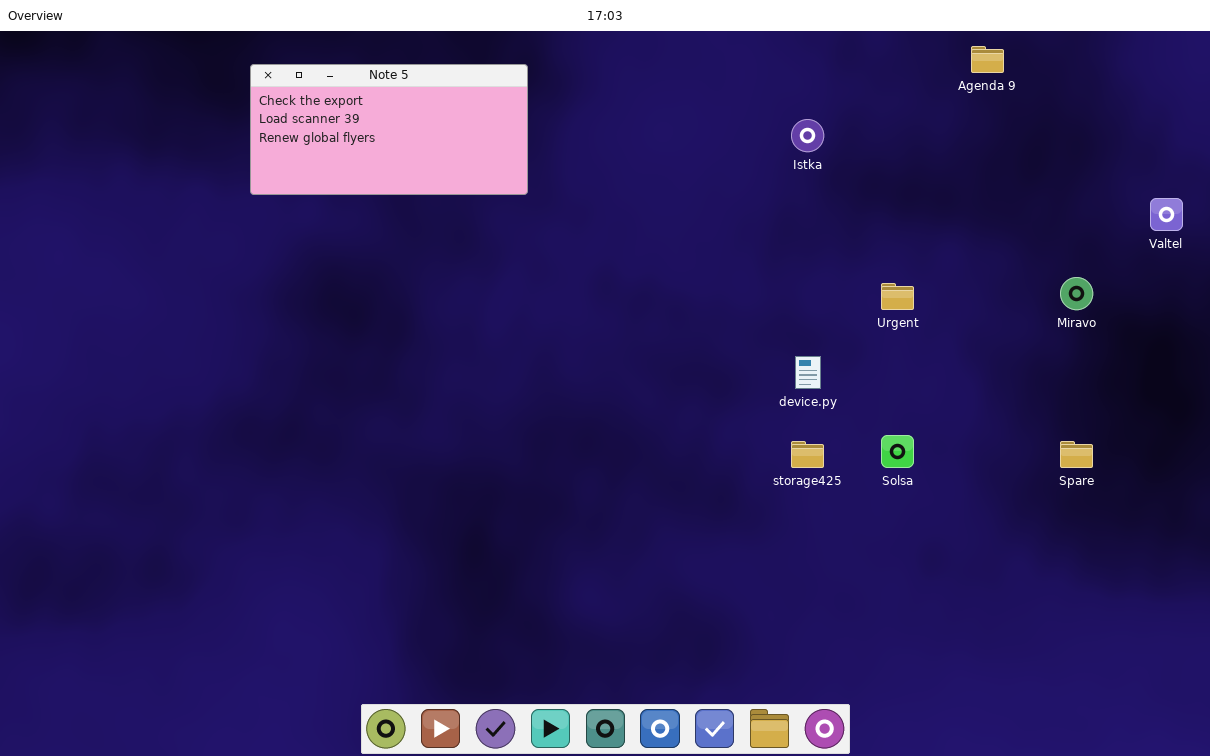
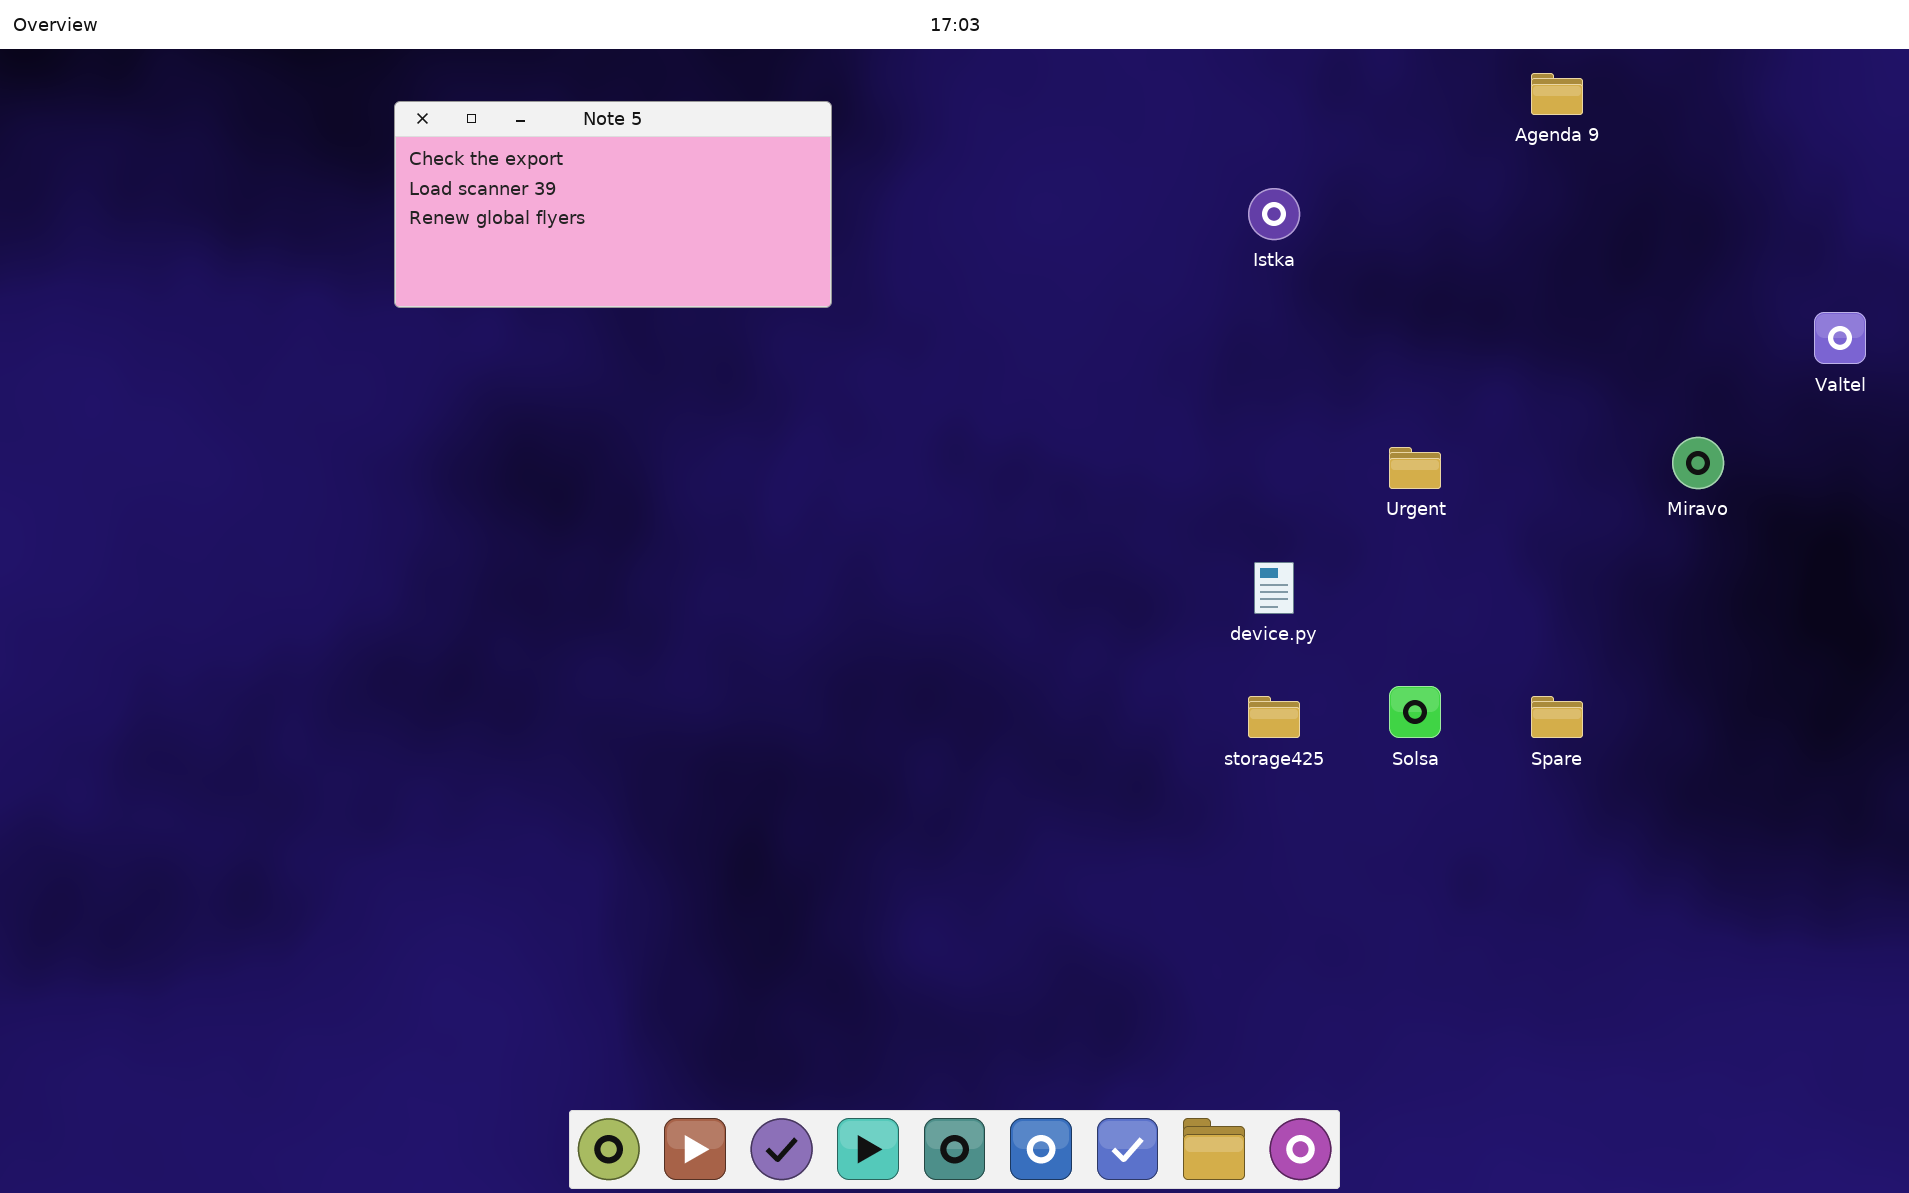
Spare: [1060,441,1093,468] -> [1531,696,1583,738], moved

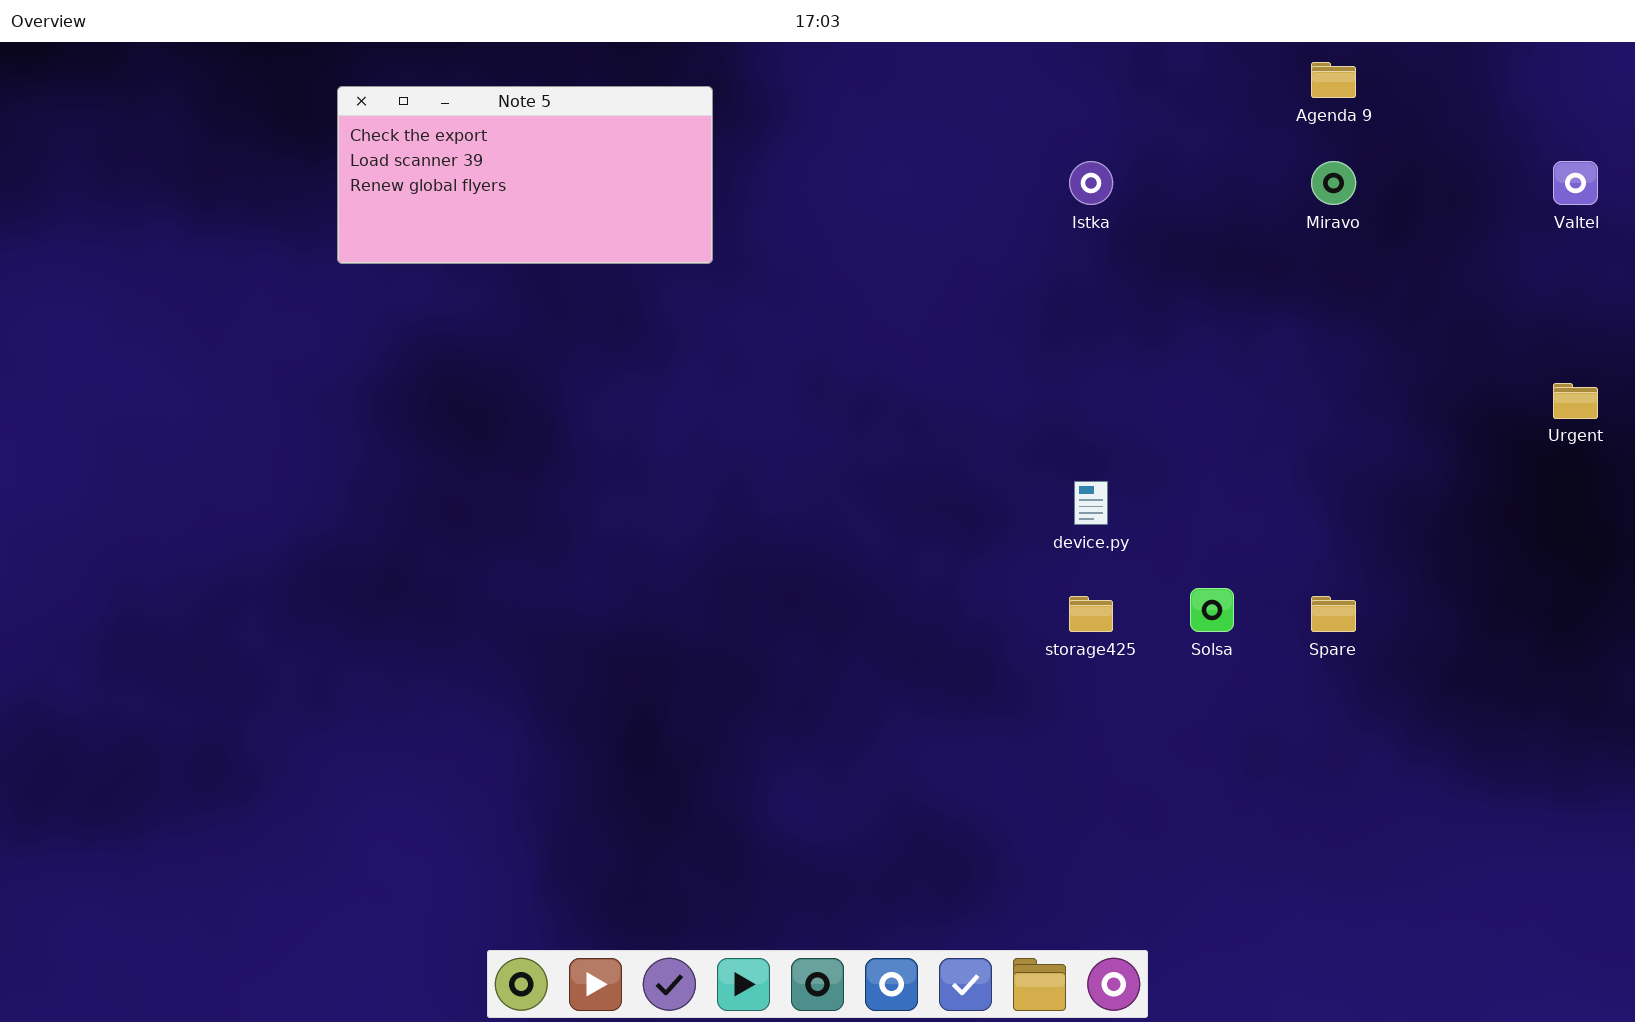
Valtel: [1814,312,1866,364] -> [1553,161,1598,205], moved
Miravo: [1672,437,1724,489] -> [1311,161,1356,205], moved
Urgent: [1389,447,1441,489] -> [1553,383,1598,419], moved

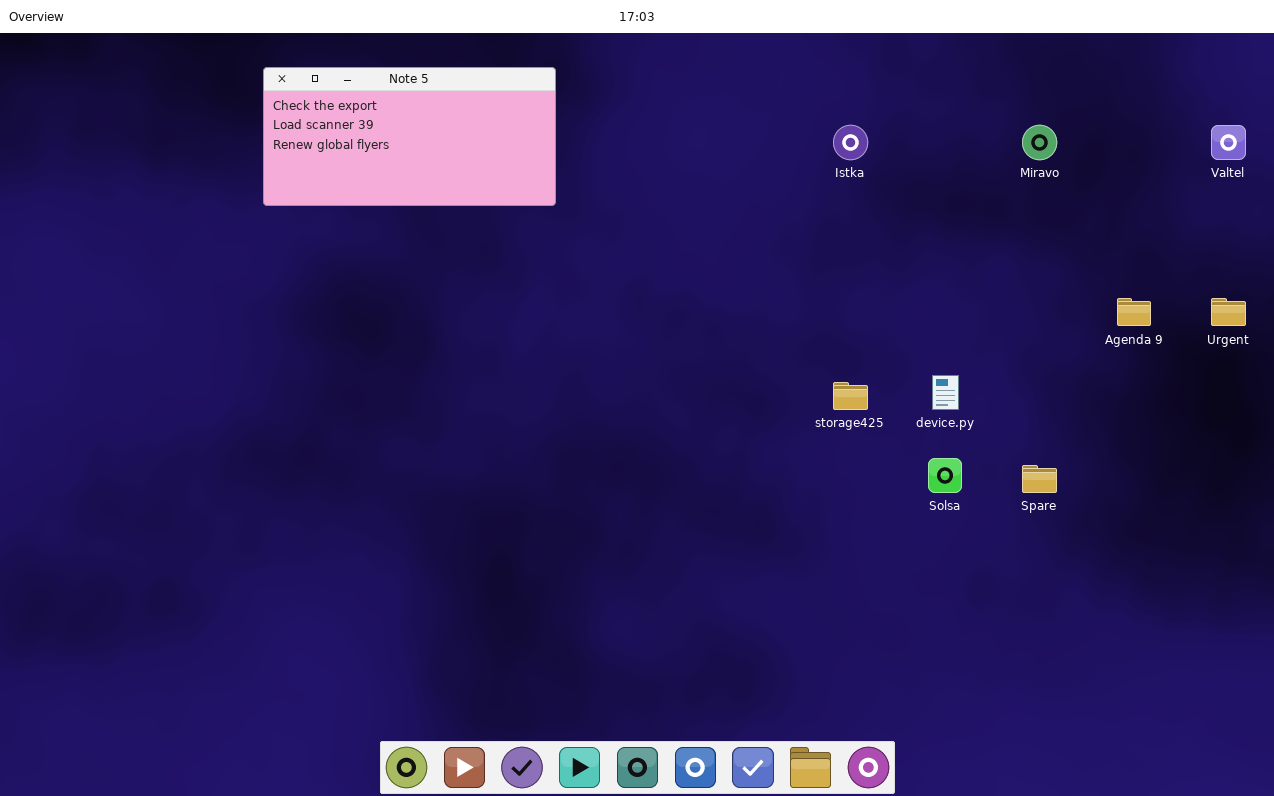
Agenda 9: [1311,62,1356,98] -> [1117,298,1151,326], moved
device.py: [1074,481,1108,525] -> [932,375,959,410], moved
storage425: [1069,596,1113,632] -> [833,382,868,410], moved

